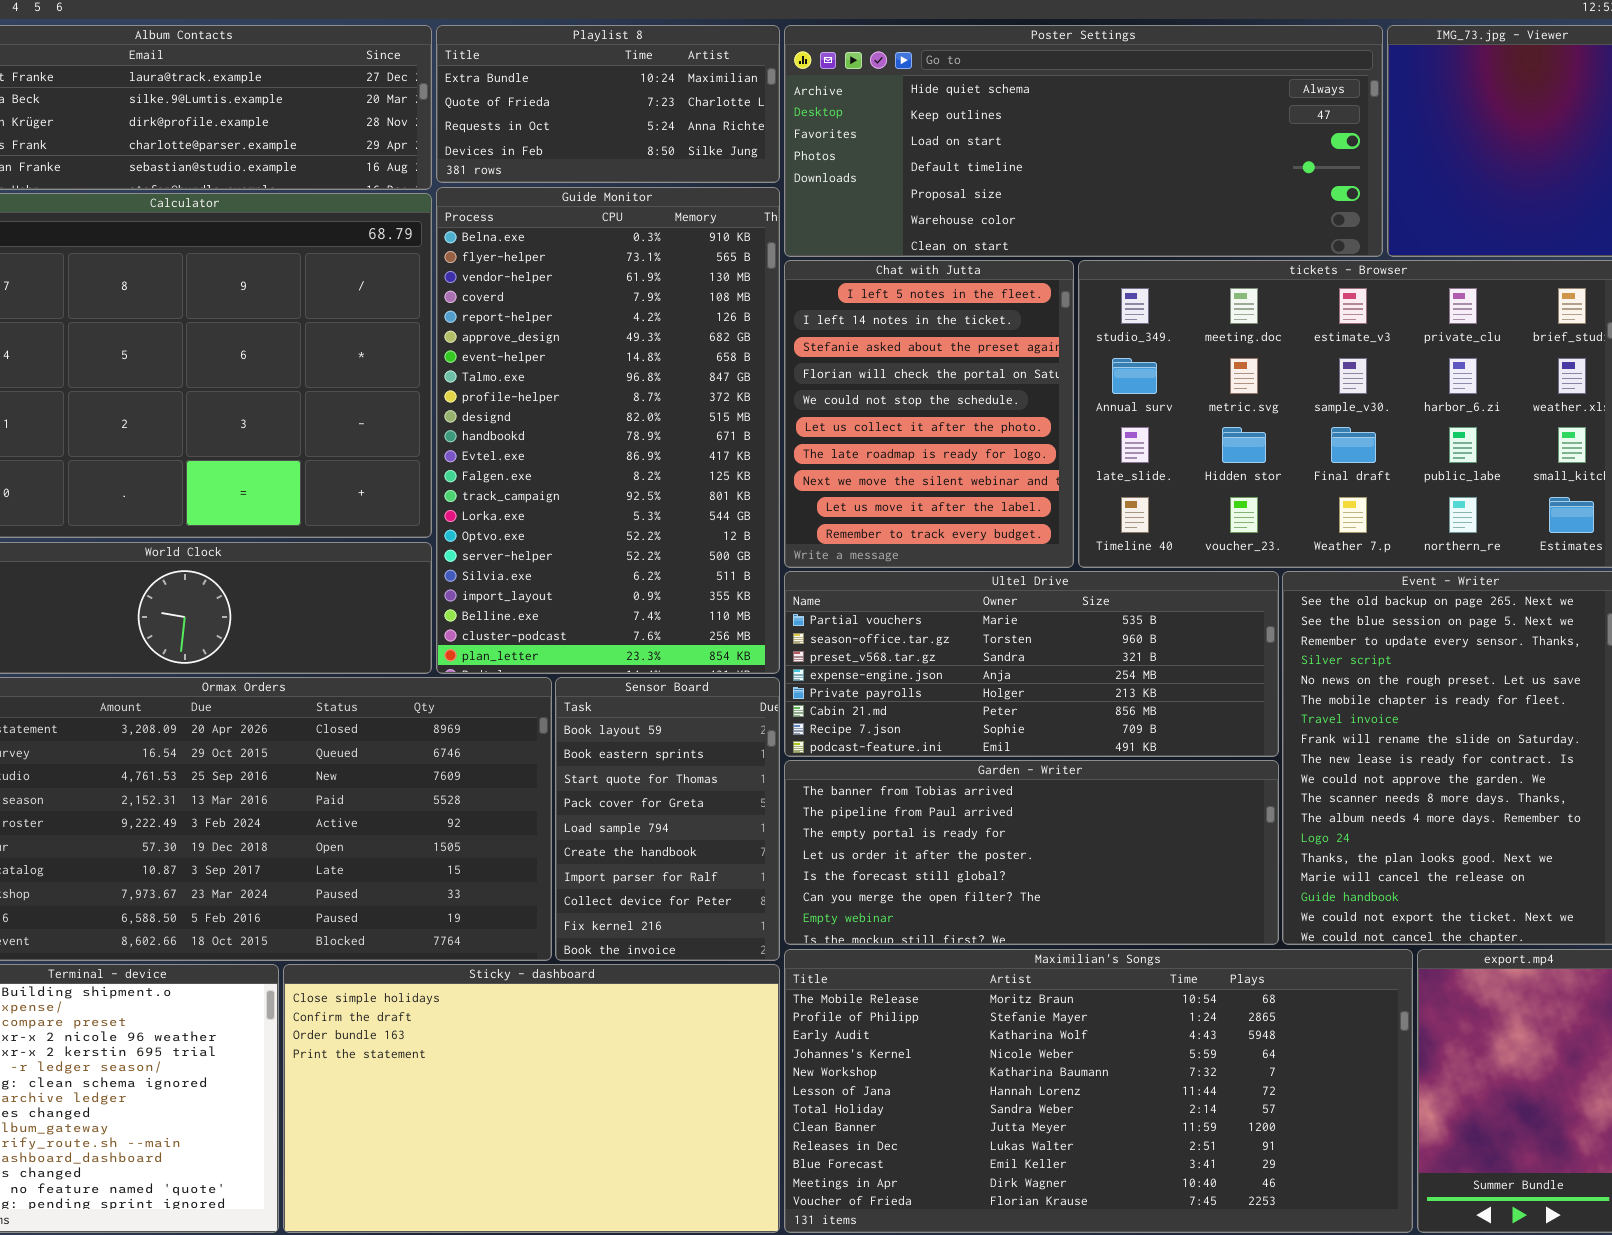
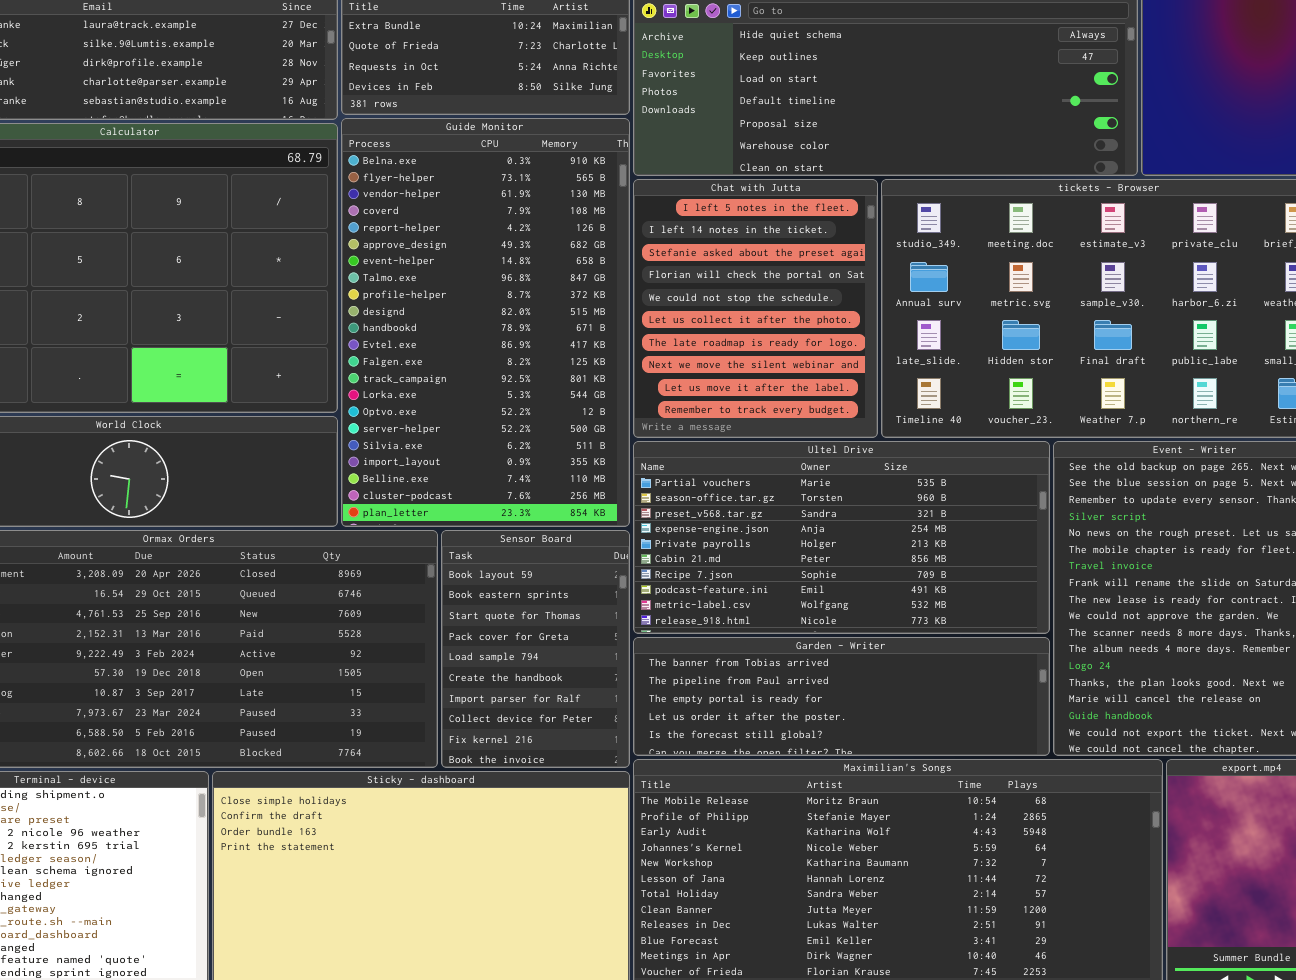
Ultel Drive: [784,571,1279,757] -> [633,441,1050,634], resized
Garden - Writer: [784,760,1279,945] -> [633,637,1050,756], resized

